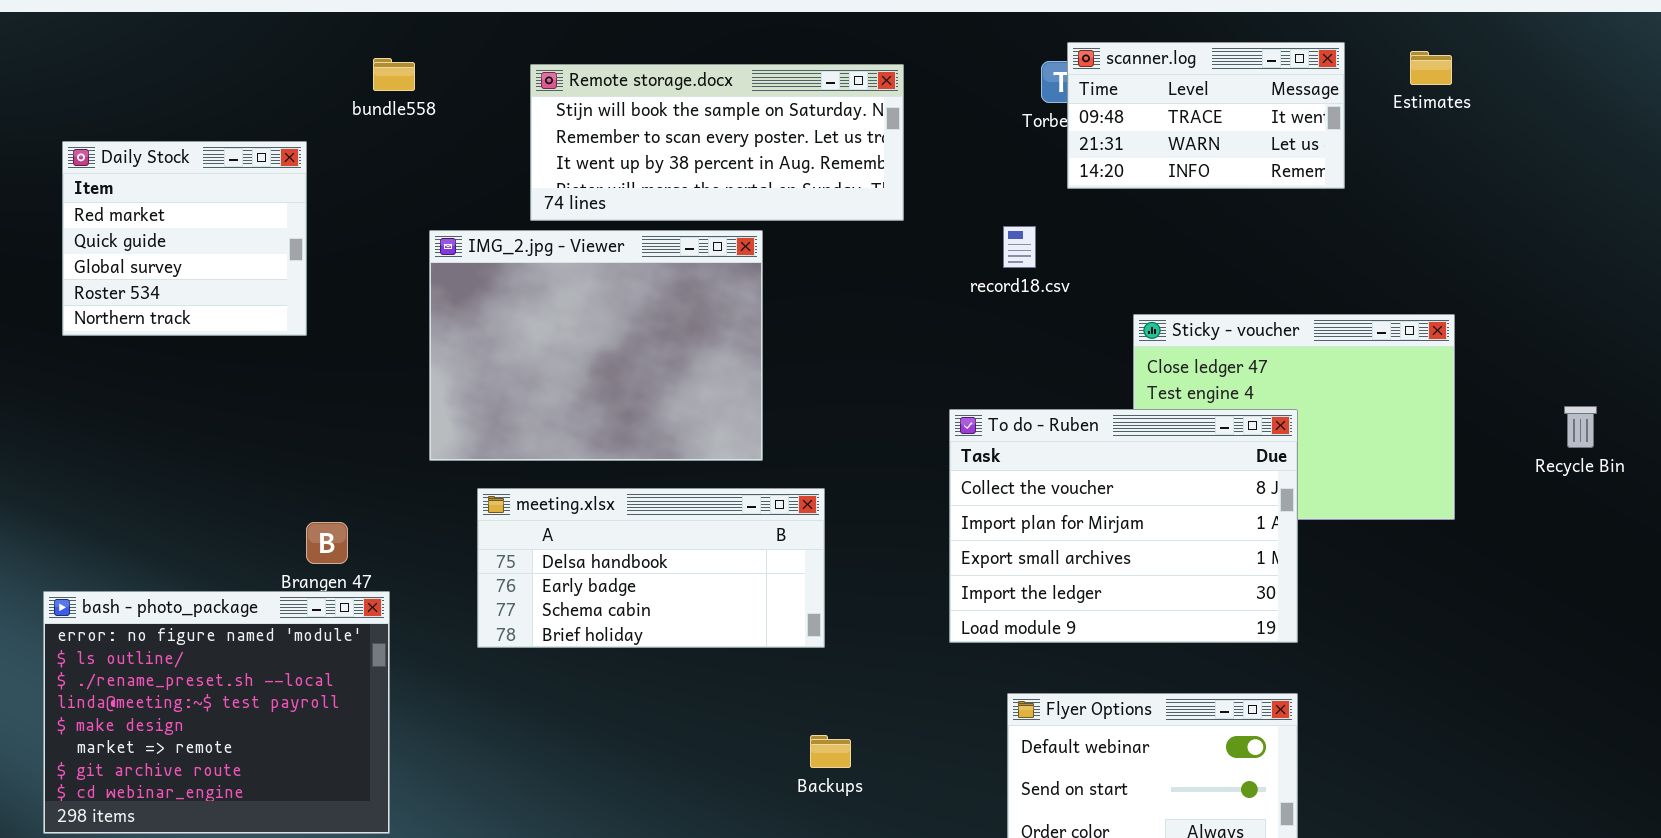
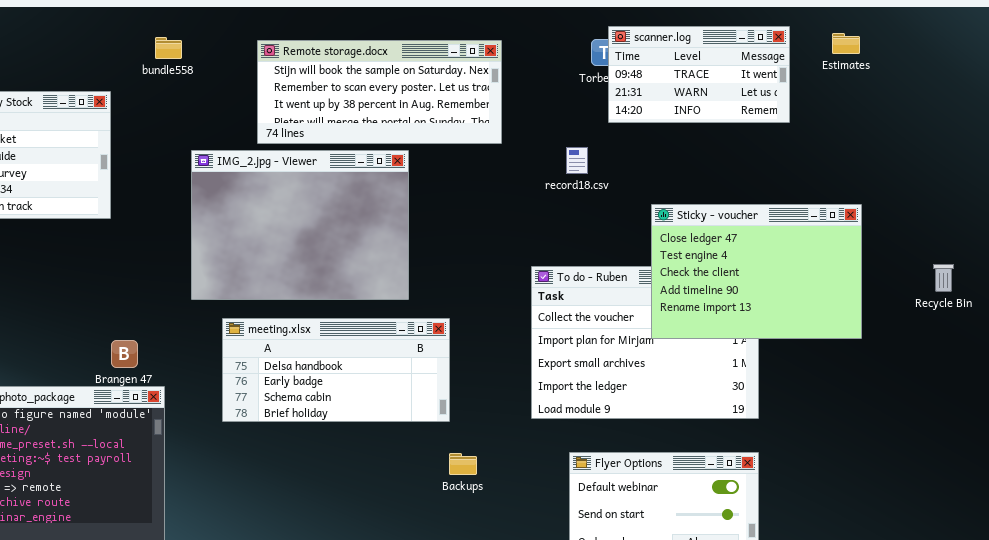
Sticky - voucher: [1133,314,1455,520] -> [651,204,862,339], raised
Backups: [810,735,851,768] -> [449,453,477,475], moved

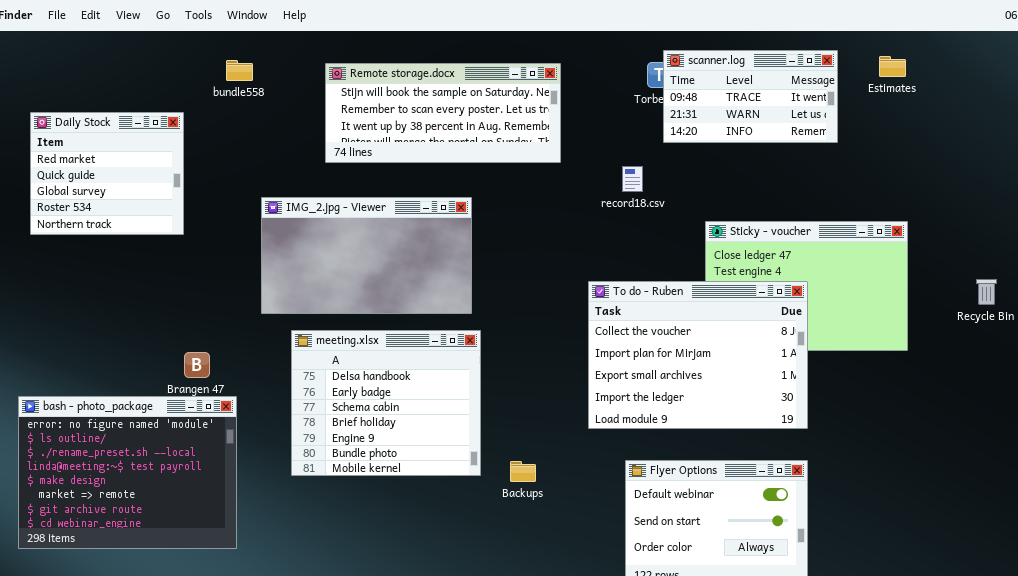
IMG_2.jpg - Viewer: [191,150,409,300] -> [261,197,472,314], resized
To do - Ruben: [531,266,759,419] -> [588,281,808,429], raised
meeting.xlsx: [222,318,450,422] -> [291,330,481,476], resized

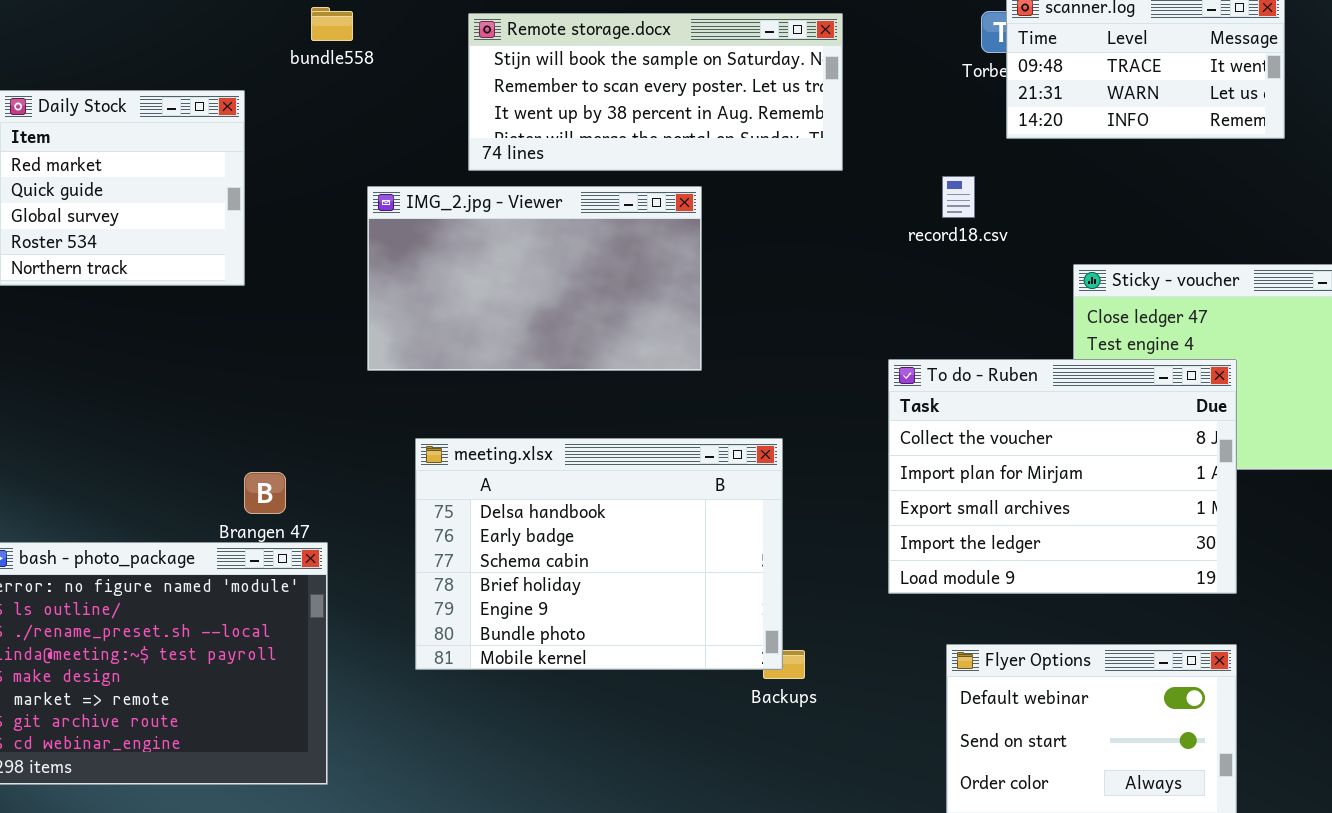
IMG_2.jpg - Viewer: [261,197,472,314] -> [367,186,702,371], moved
meeting.xlsx: [291,330,481,476] -> [415,438,783,670], resized

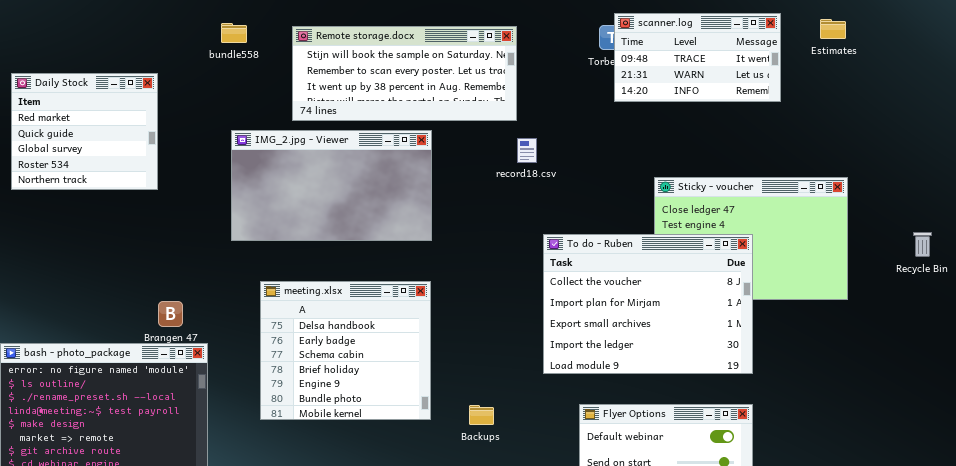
bundle558: [311,7,353,41] -> [221,23,247,43], moved
record18.csv: [942,176,975,218] -> [517,138,537,163], moved
meeting.xlsx: [415,438,783,670] -> [260,281,431,420], resized

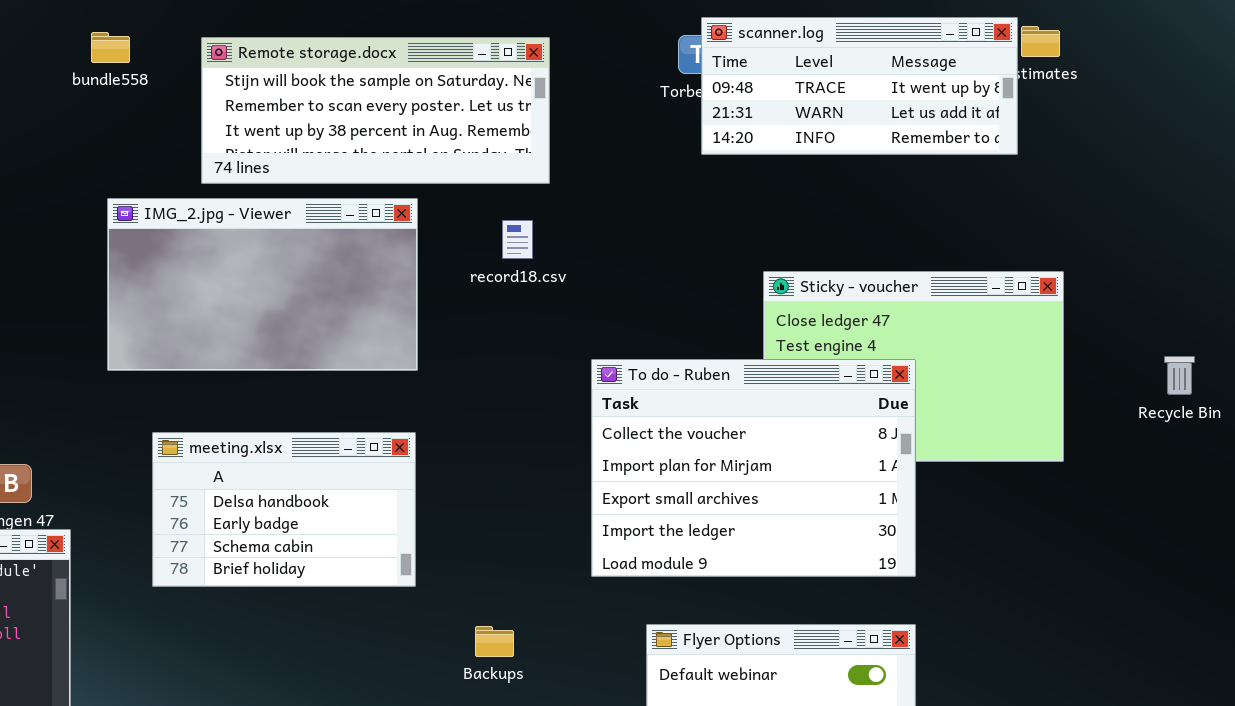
scanner.log: [614,13,781,102] -> [701,17,1018,155], resized
record18.csv: [517,138,537,163] -> [502,220,533,259], moved
meeting.xlsx: [260,281,431,420] -> [152,432,416,587], resized

